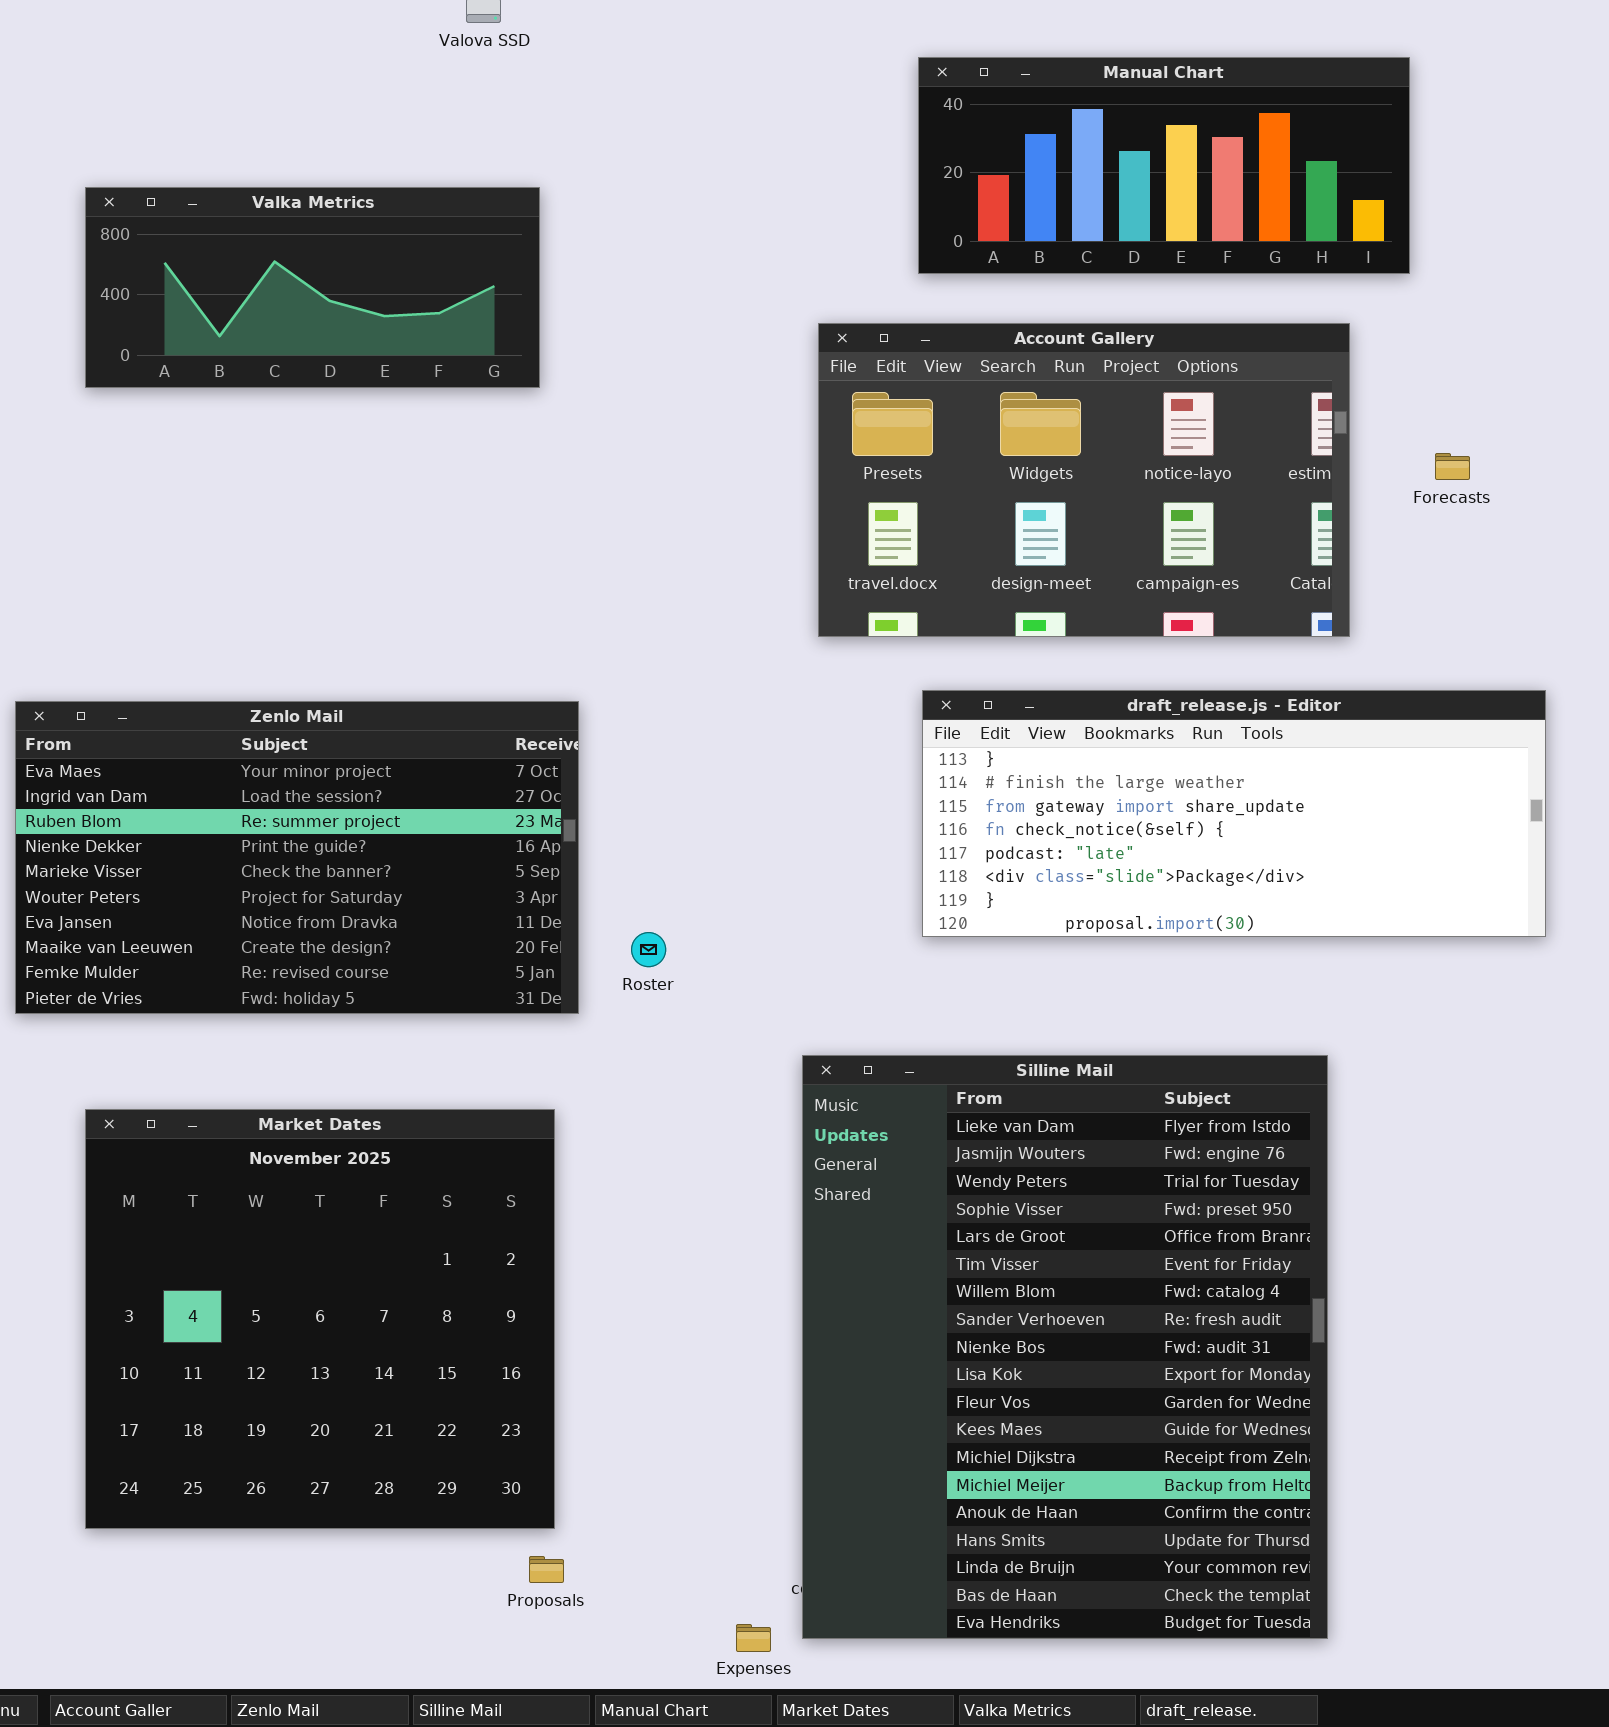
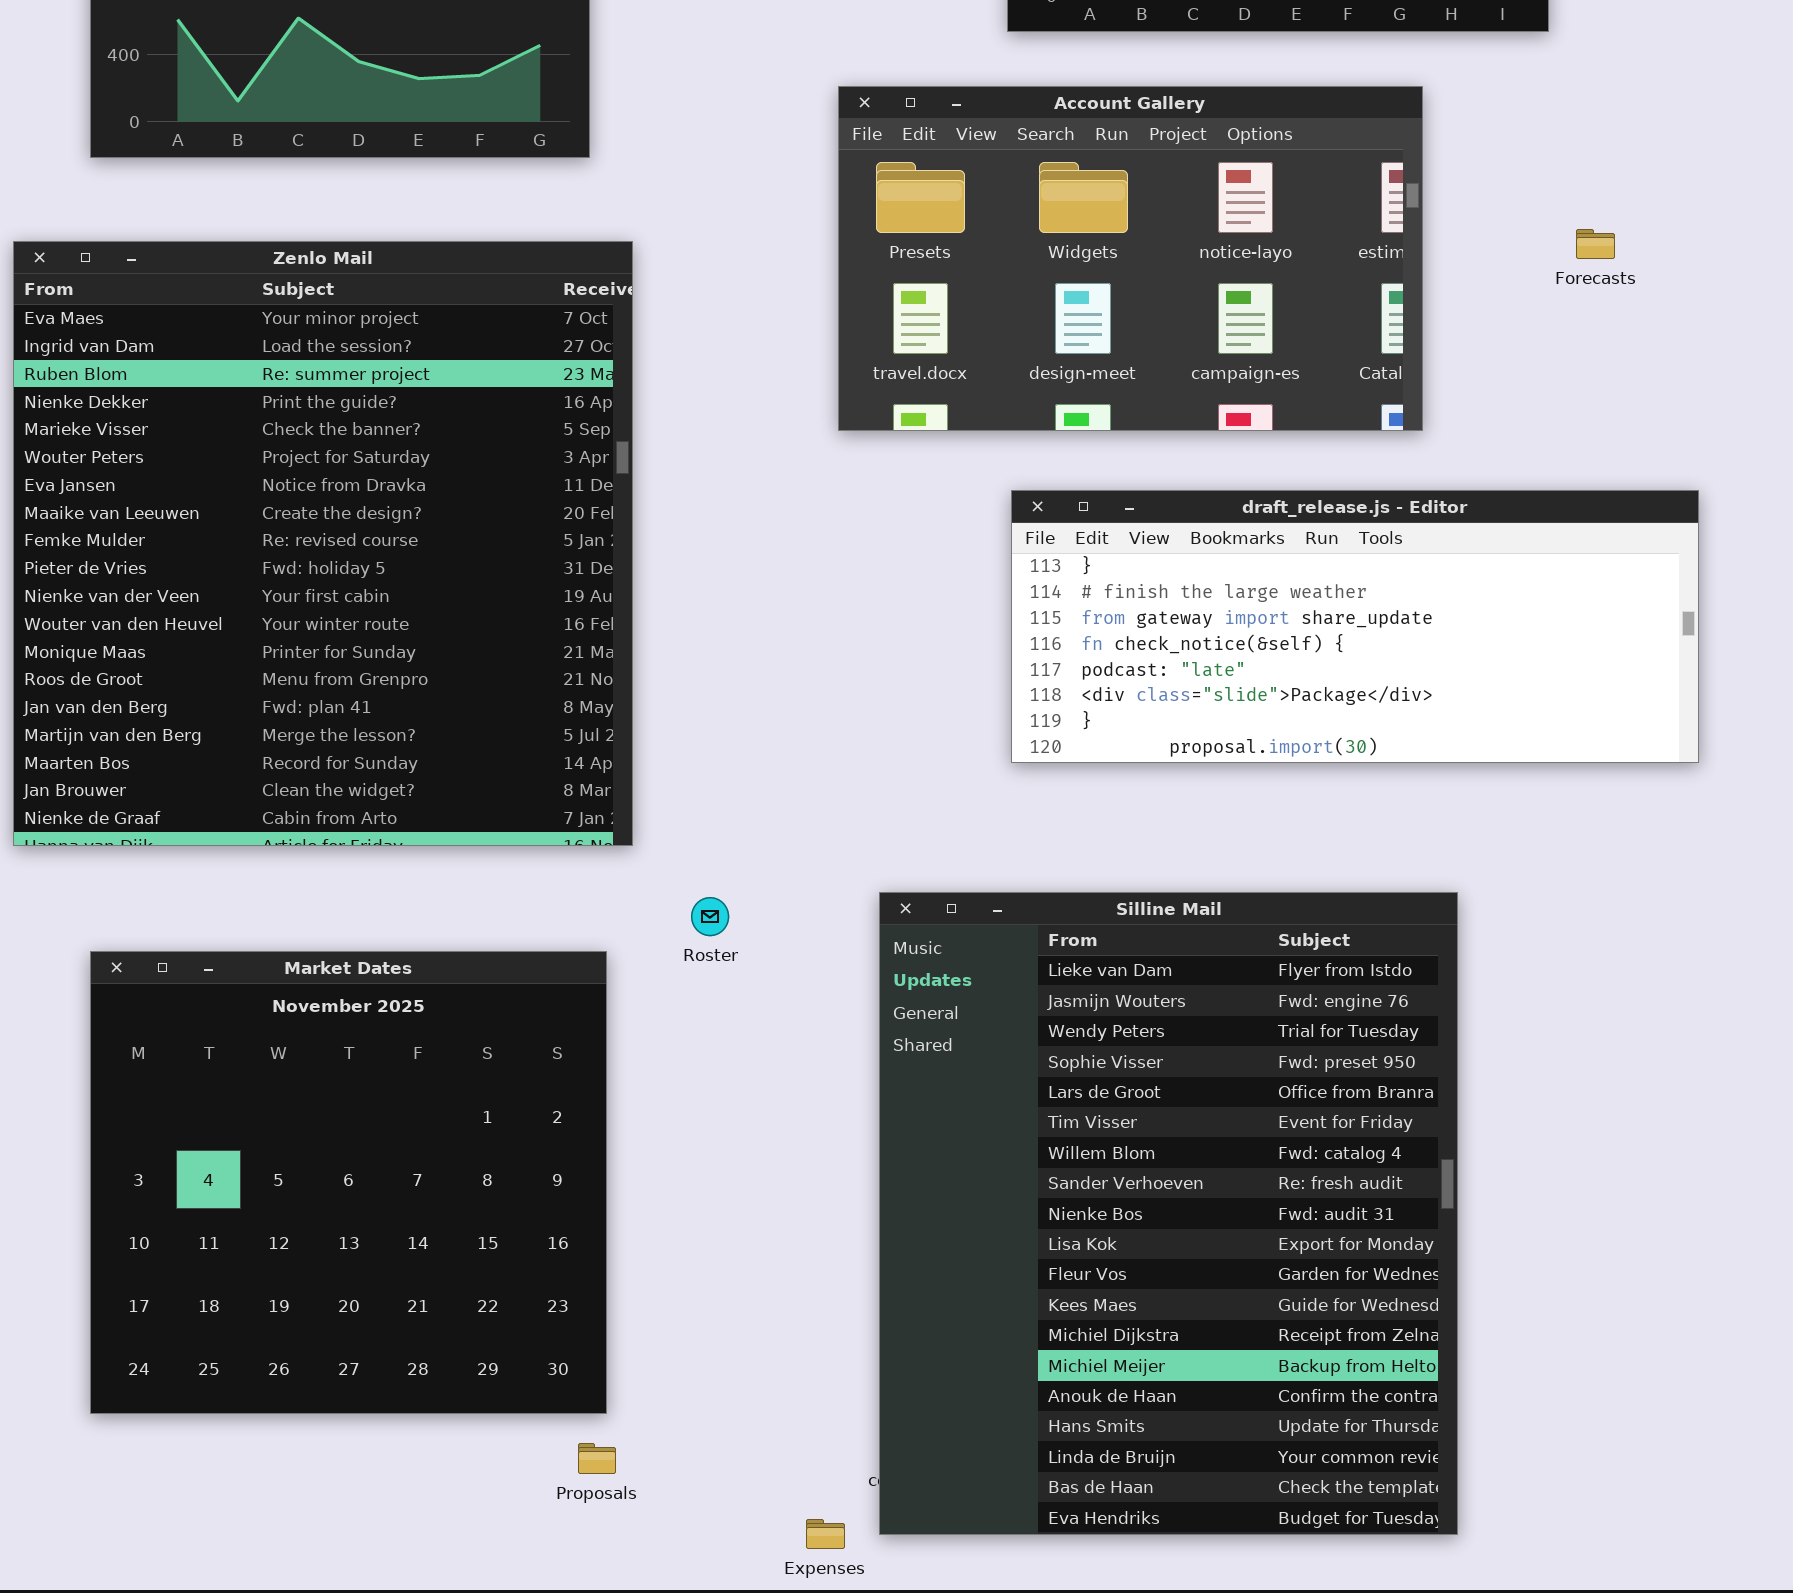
Account Gallery: [818,323,1350,637] -> [838,86,1423,431], moved
Zenlo Mail: [15,701,579,1014] -> [13,241,633,846], resized
Roster: [631,932,666,967] -> [691,897,729,936], moved

